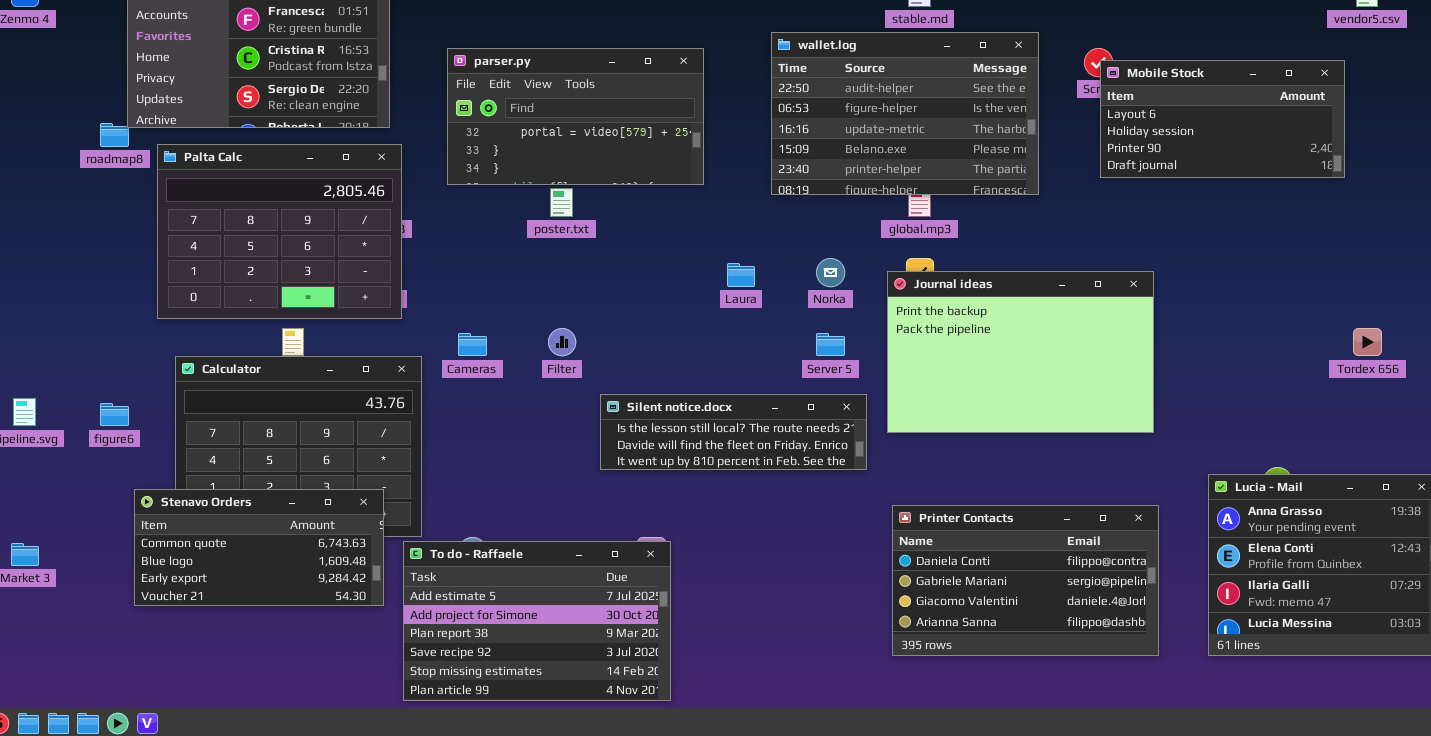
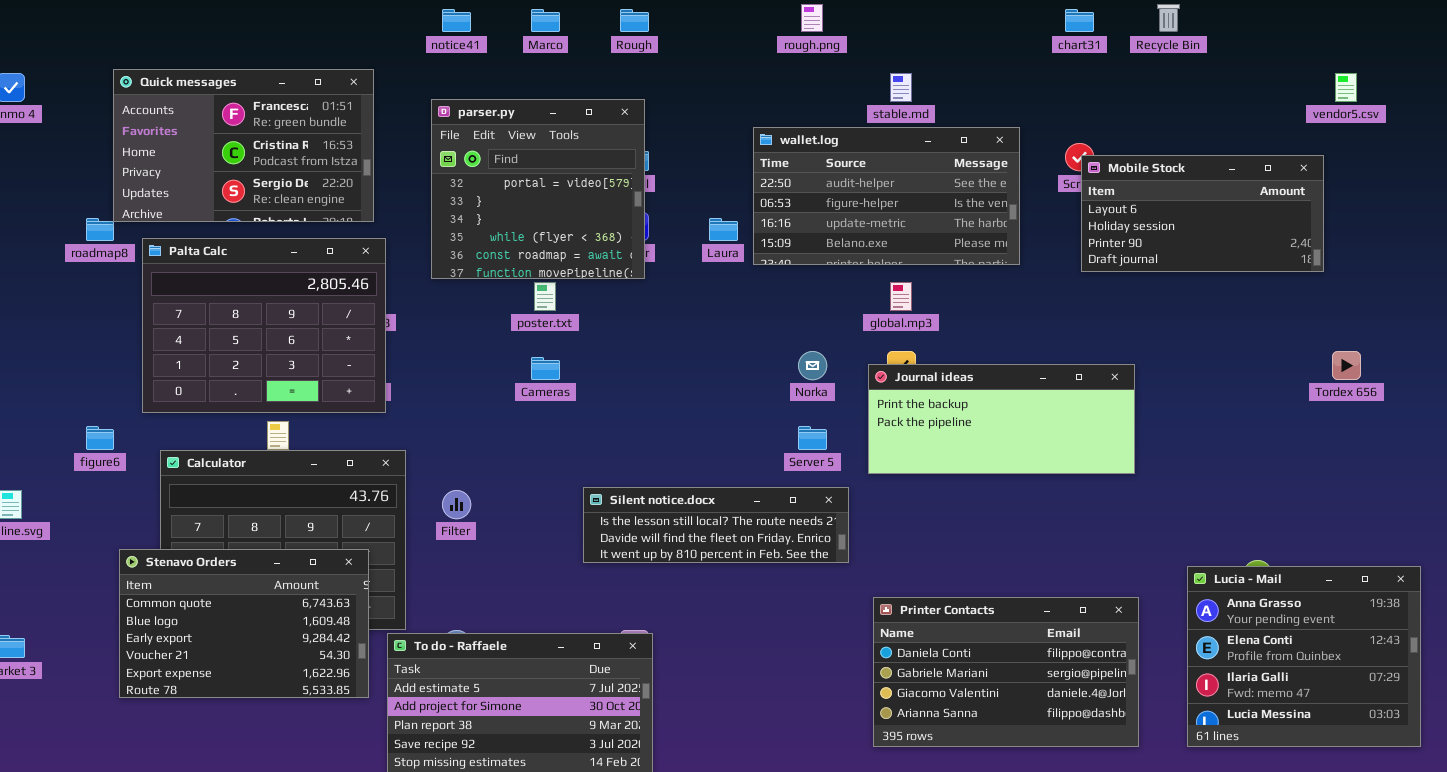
wallet.log: [771,32,1039,195] -> [753,127,1020,265], resized
parser.py: [447,48,704,185] -> [431,99,645,279], resized
Laura: [727,263,755,287] -> [709,218,738,241], moved
Journal ideas: [887,271,1154,433] -> [868,364,1135,474], resized
Filter: [548,328,576,356] -> [442,490,471,519], moved
Tordex 656: [1353,328,1382,356] -> [1332,351,1361,380], moved
Cameras: [458,333,487,356] -> [531,357,560,380], moved
figure6: [100,403,129,426] -> [86,426,114,450], moved
Stenavo Orders: [134,489,384,606] -> [119,549,369,698], resized

